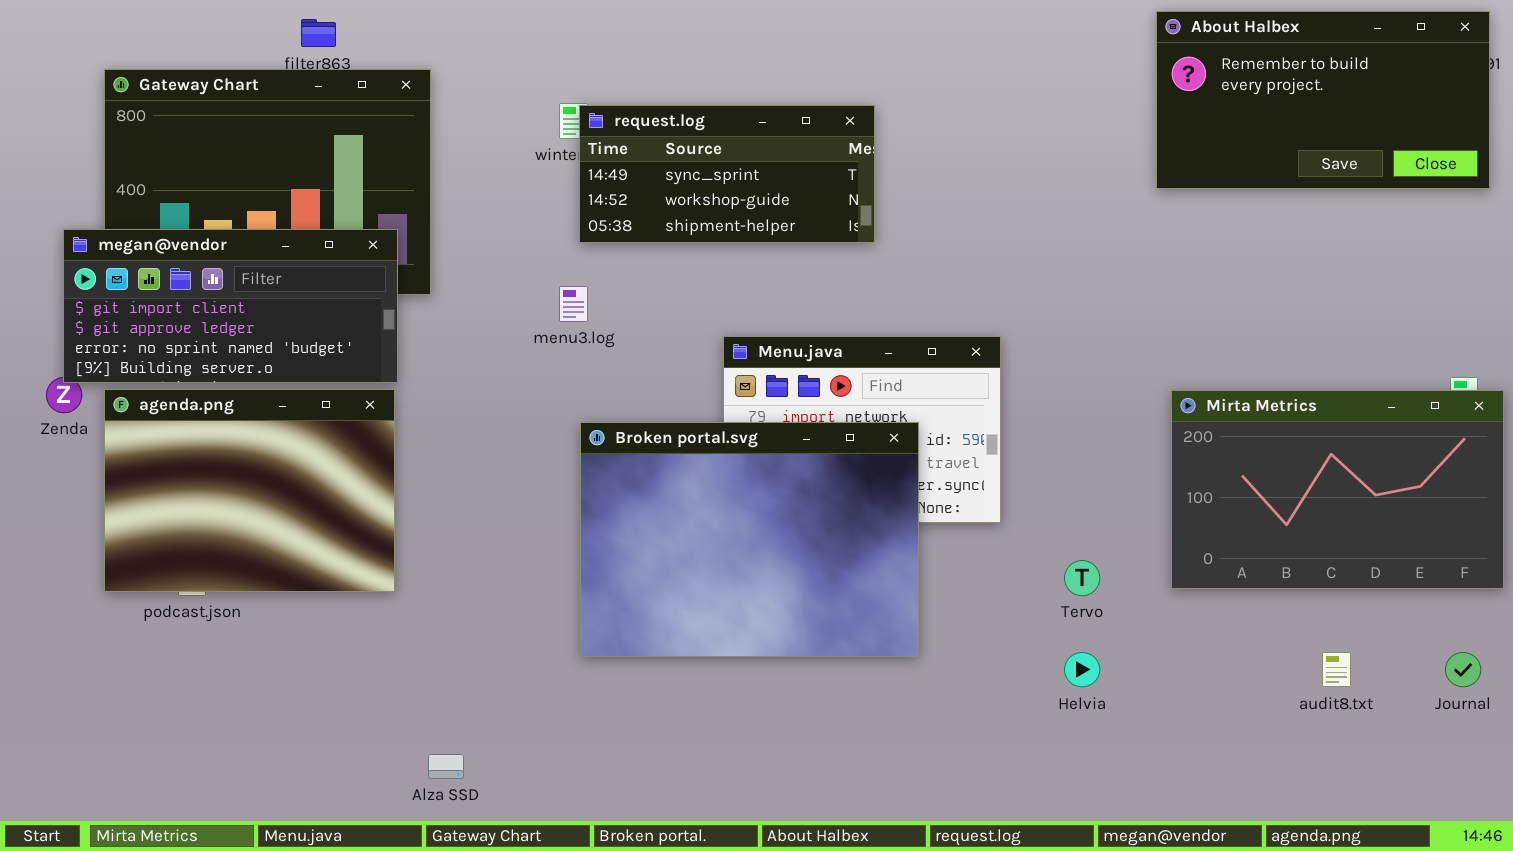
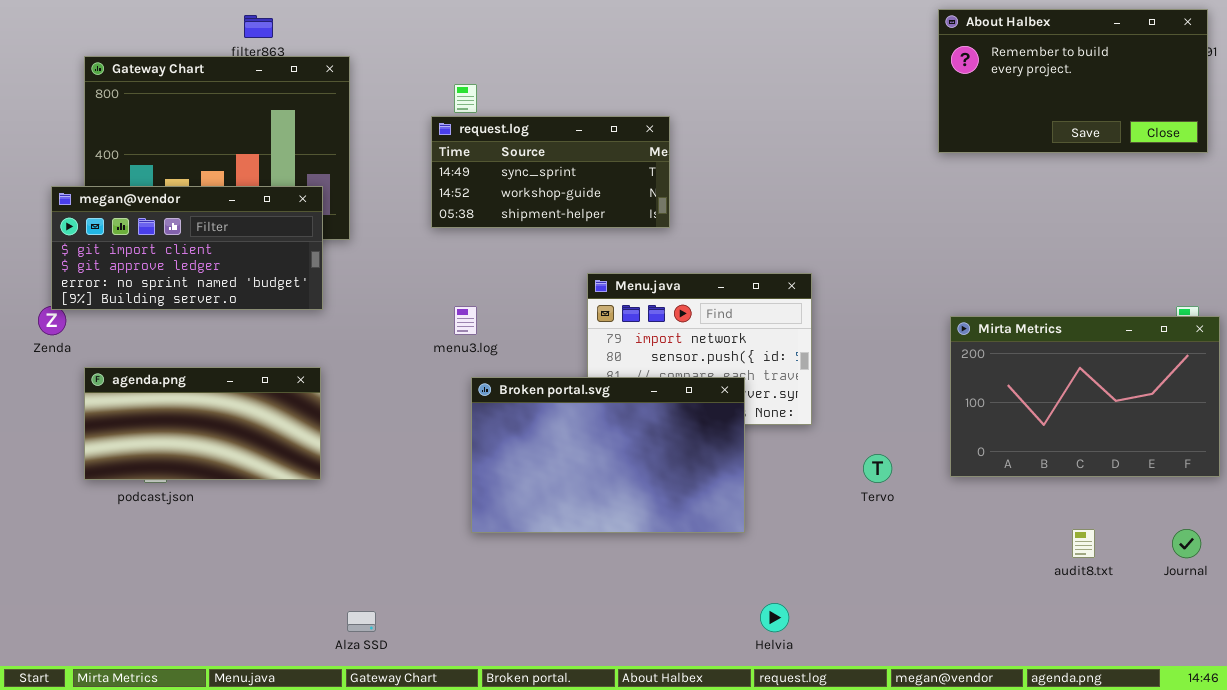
request.log: [579,105,875,243] -> [431,116,670,228], moved
menu3.log: [559,286,588,322] -> [454,306,477,335], moved
agenda.png: [104,389,395,592] -> [84,367,321,480], resized
Broken portal.svg: [580,422,919,657] -> [471,377,745,533], resized
Helvia: [1064,652,1100,687] -> [760,603,789,632], moved

